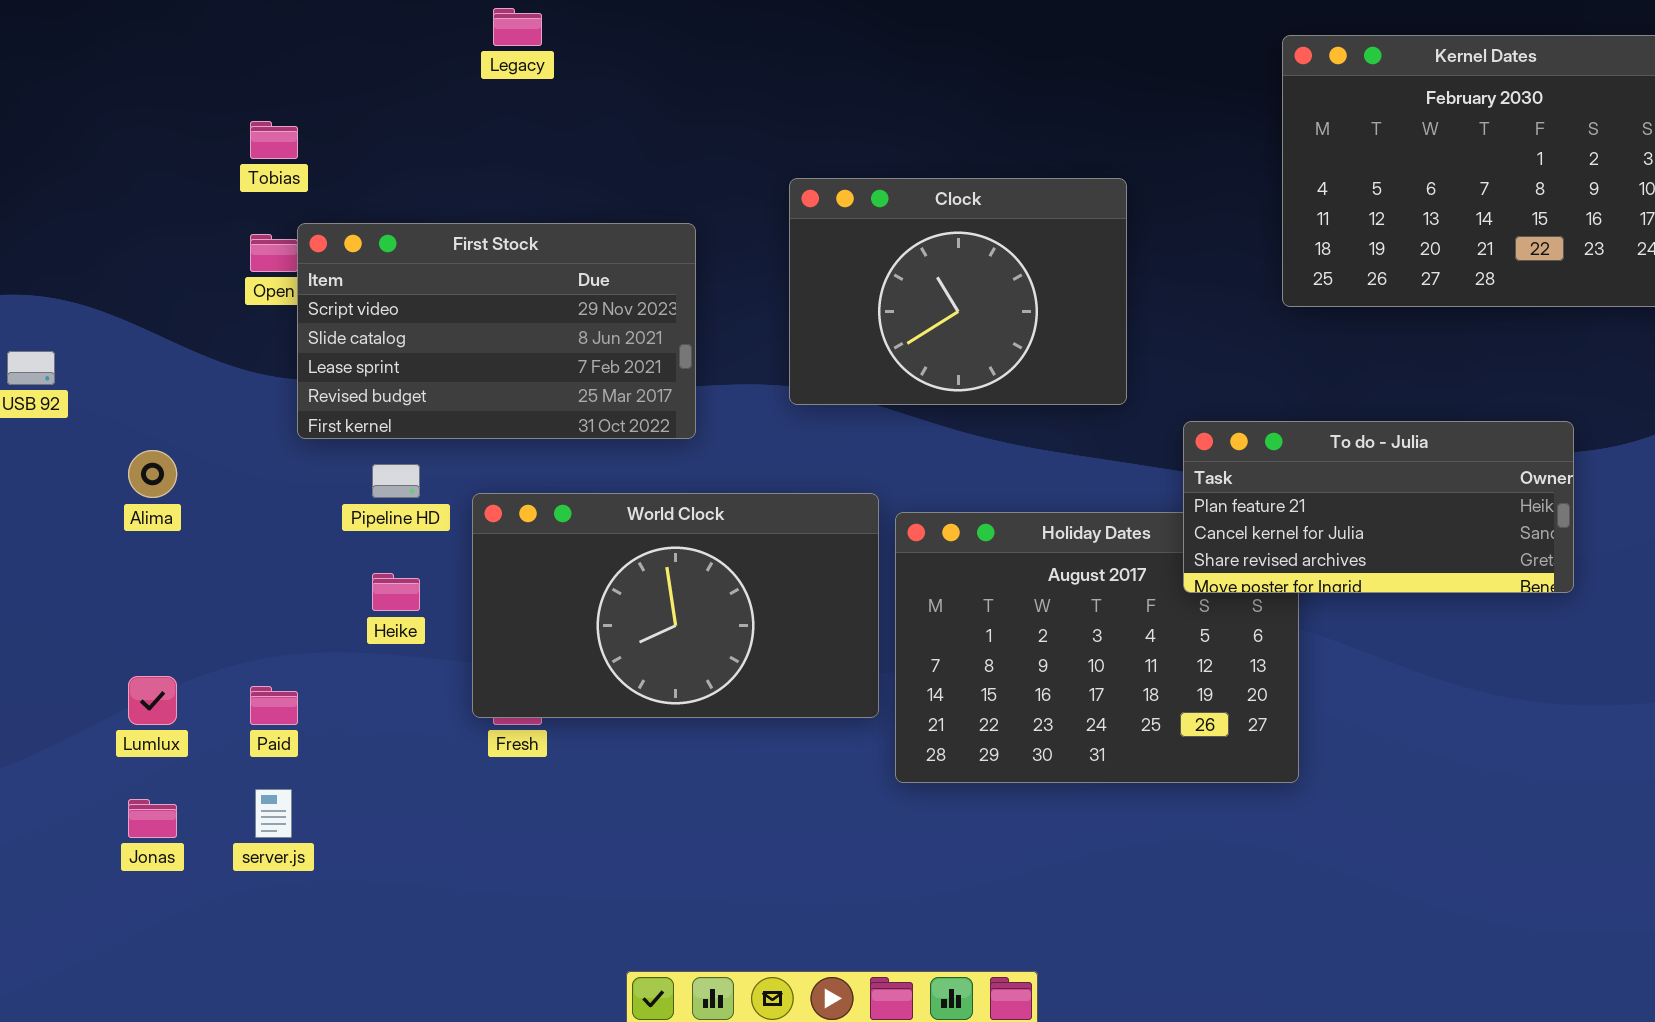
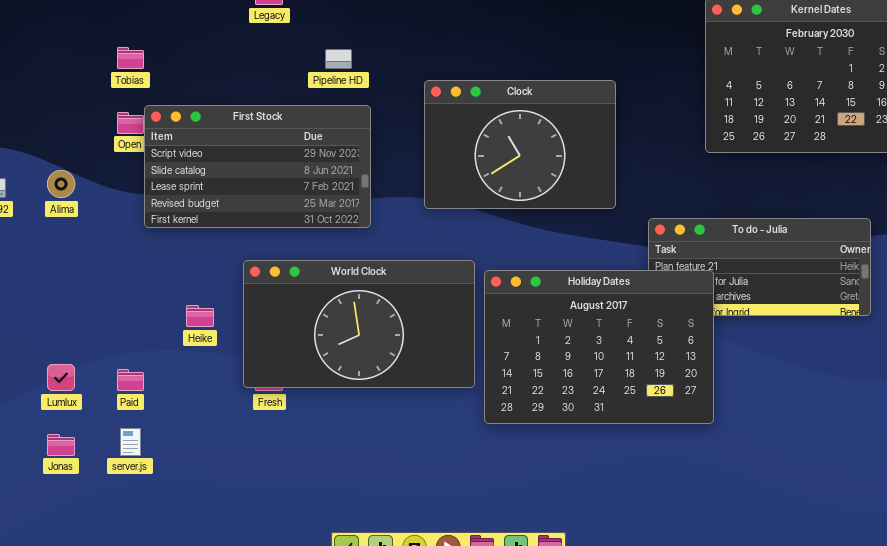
Alima: [128,450,177,498] -> [47,170,75,198], moved
Pipeline HD: [372,464,420,498] -> [325,49,352,69], moved
Holiday Dates: [895,512,1299,783] -> [484,270,714,424], raised

